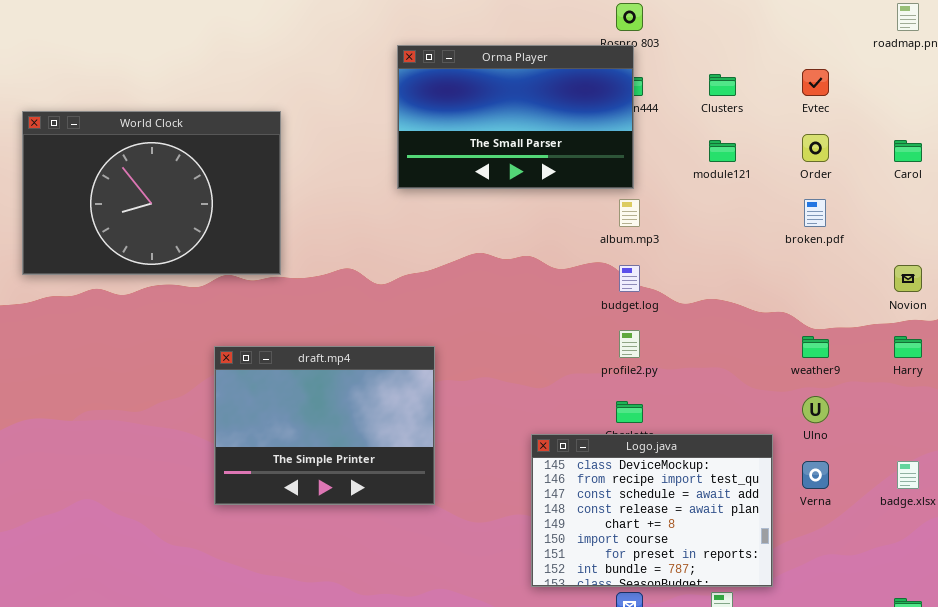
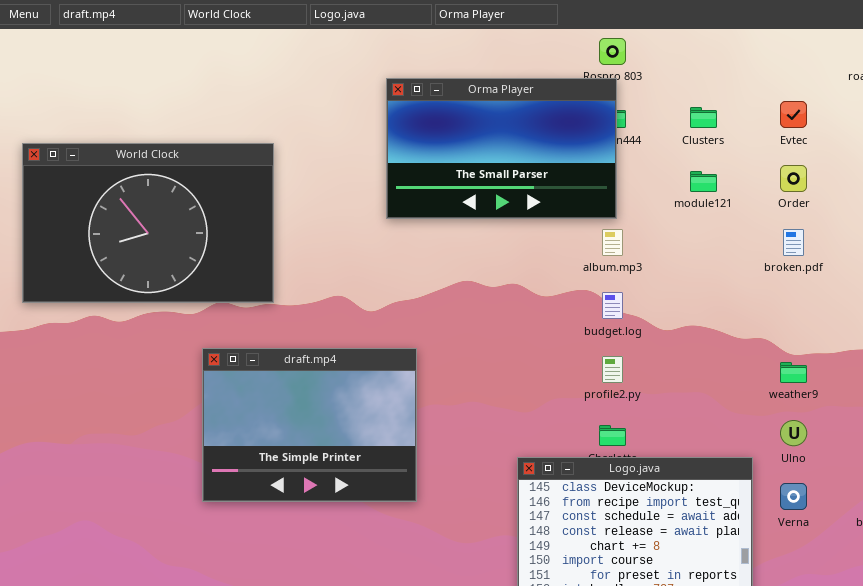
draft.mp4: [214,346,435,505] -> [202,348,417,502], moved

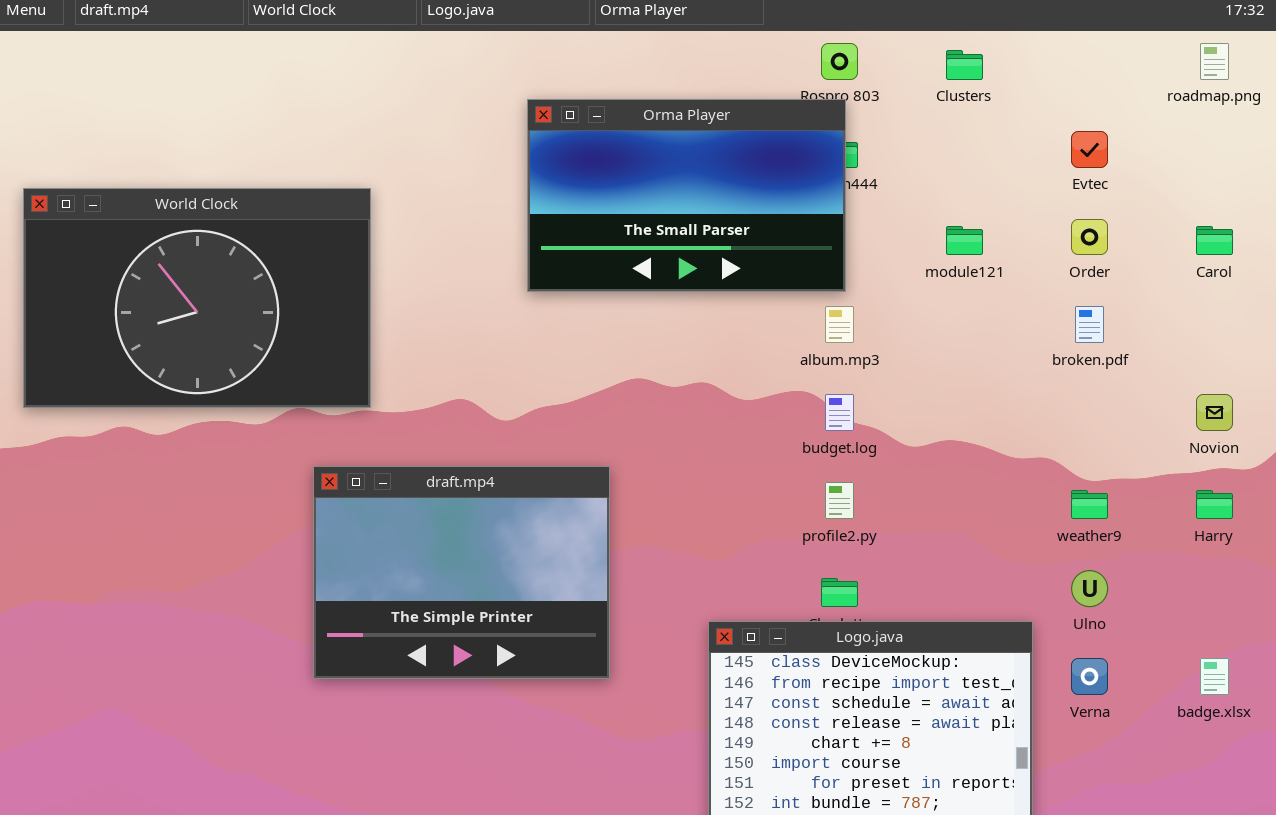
Clusters: [690,107,717,128] -> [946,50,983,80], moved
draft.mp4: [202,348,417,502] -> [313,466,610,679], moved

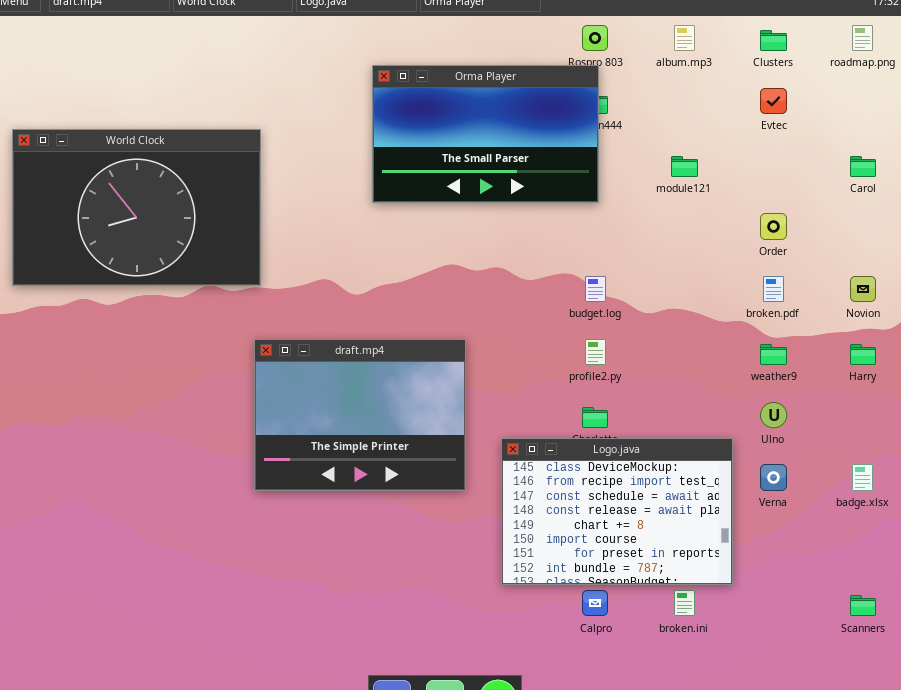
Clusters: [946,50,983,80] -> [760,30,787,51], moved
Order: [1071,219,1108,255] -> [760,213,787,240], moved
album.mp3: [825,306,854,343] -> [674,25,695,51], moved
broken.pdf: [1075,306,1104,343] -> [763,276,784,302], moved
draft.mp4: [313,466,610,679] -> [254,339,466,491], moved

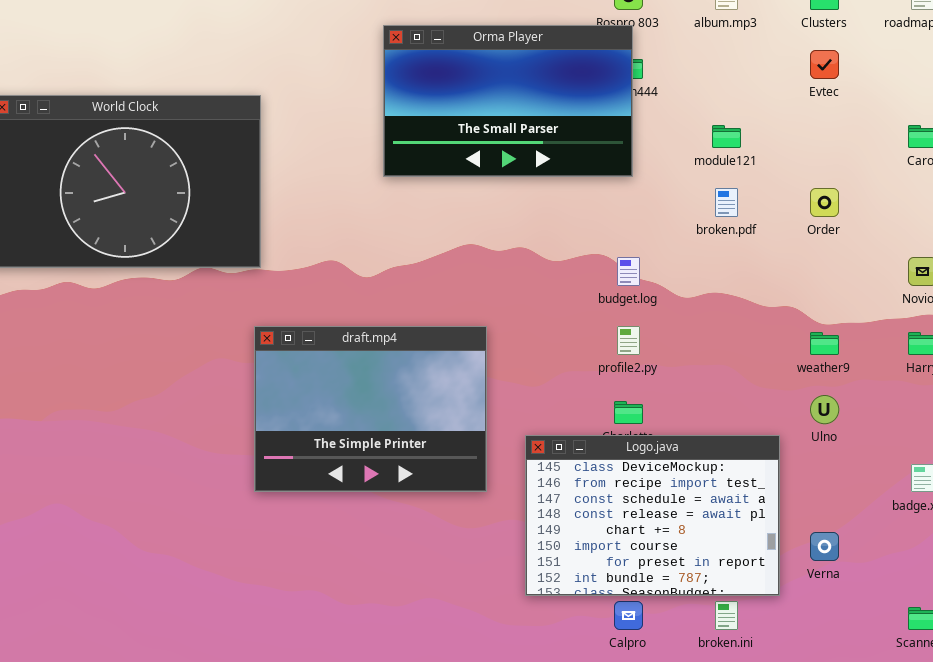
broken.pdf: [763,276,784,302] -> [715,188,738,217], moved
Verna: [760,464,787,491] -> [810,532,839,561], moved

